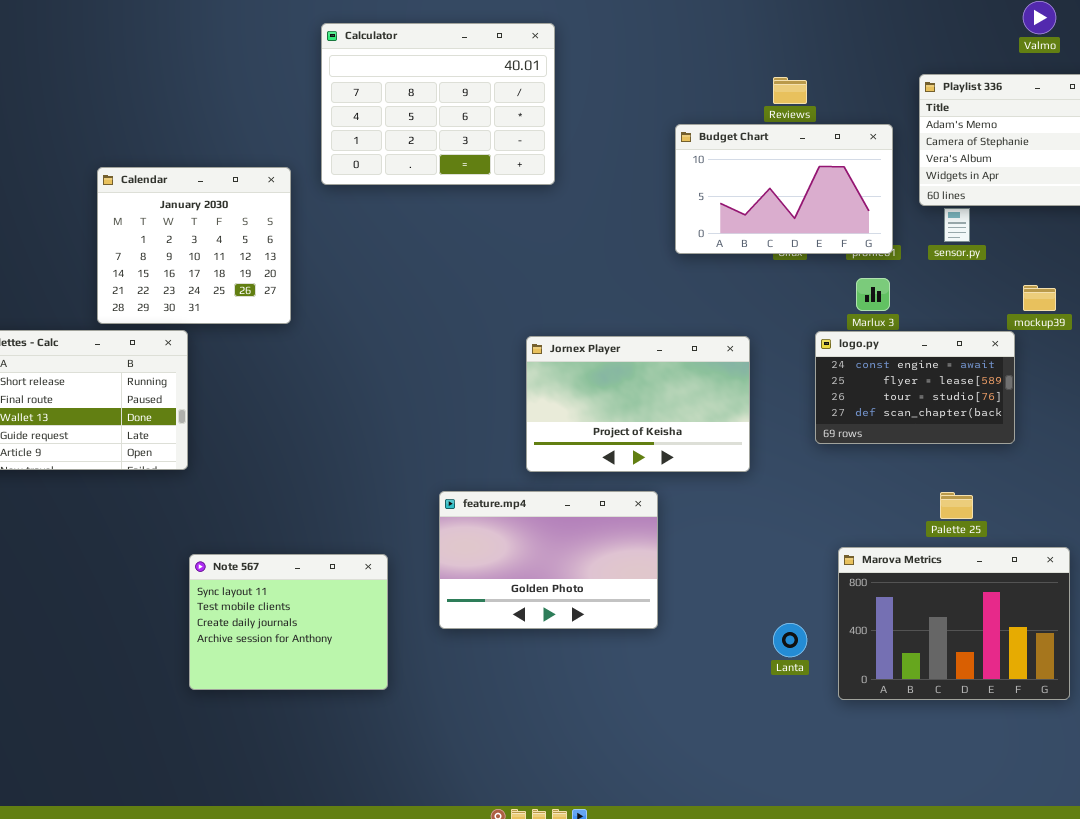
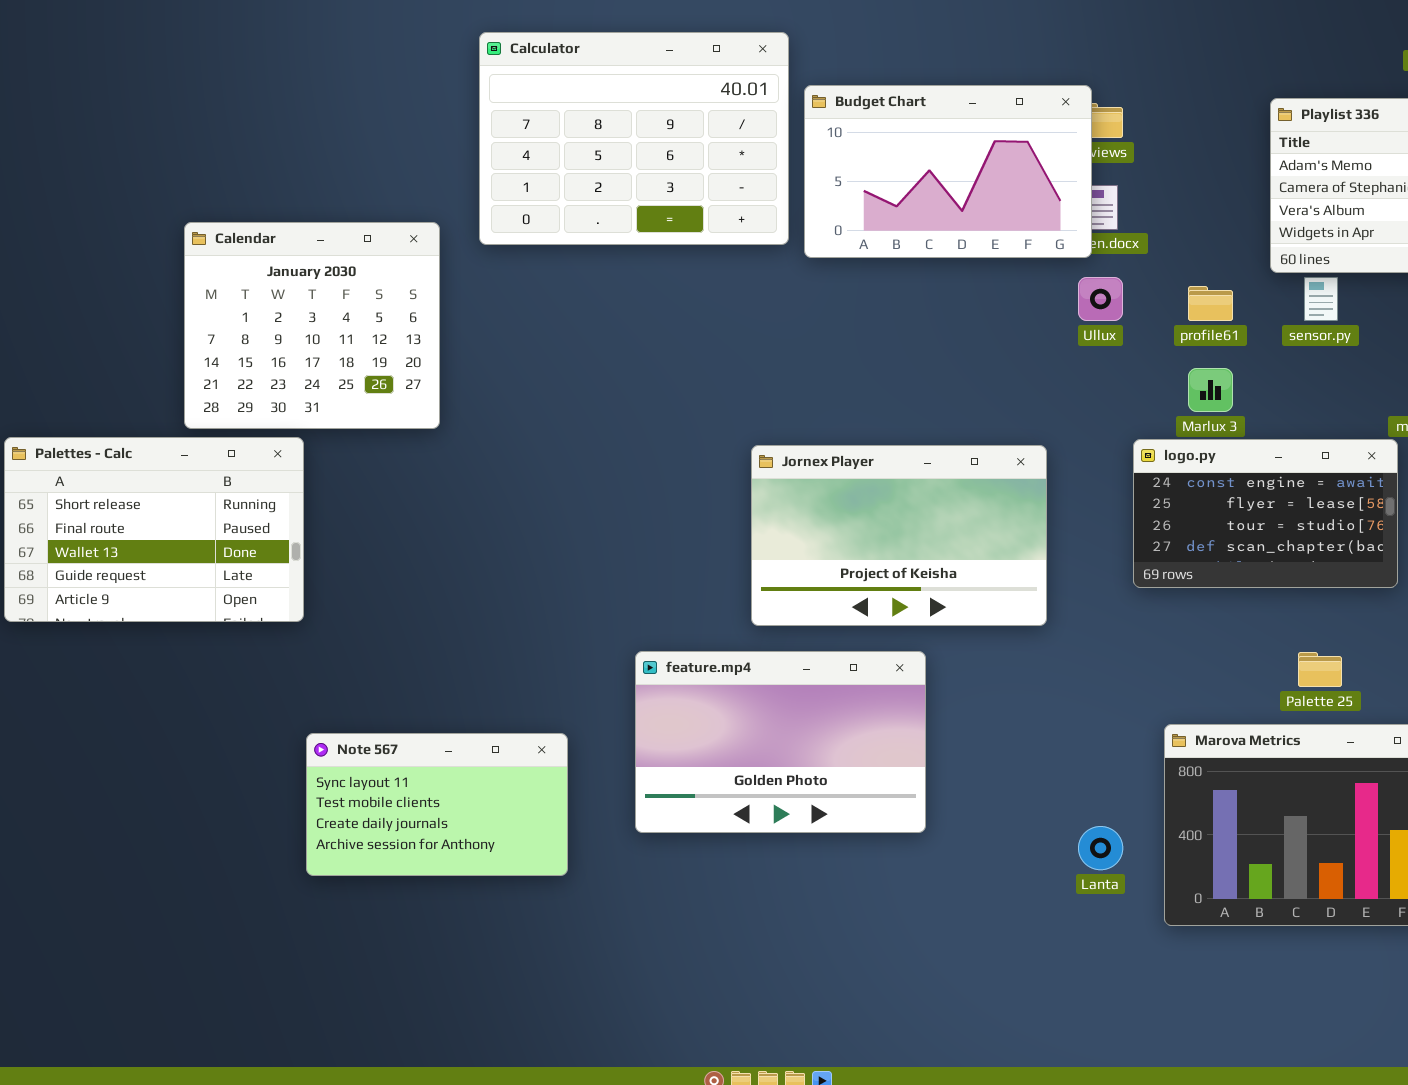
Budget Chart: [675,124,893,254] -> [804,85,1092,258], moved
Note 567: [189,554,388,690] -> [306,733,568,876], resized

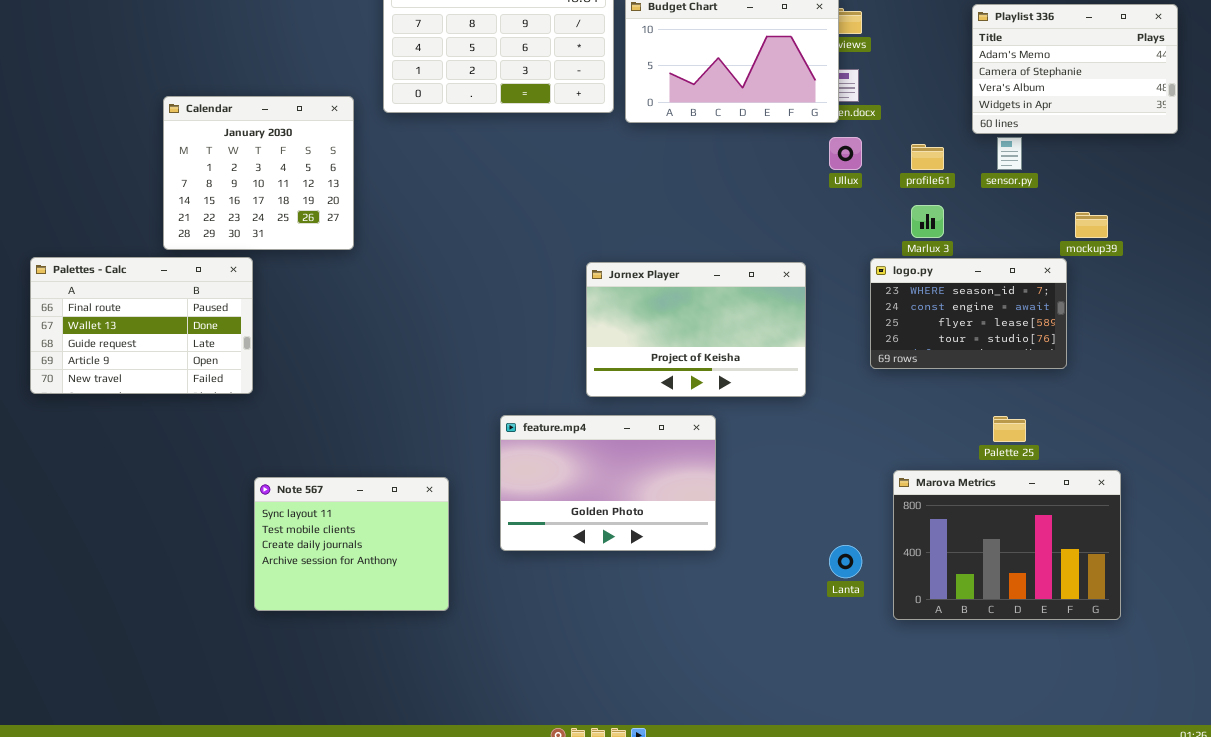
Palettes - Calc: [4,437,304,622] -> [30,257,253,394], scrolled down 1 row
logo.py: [1133,439,1398,588] -> [870,258,1067,369], scrolled up 1 row
Note 567: [306,733,568,876] -> [254,477,449,611], resized

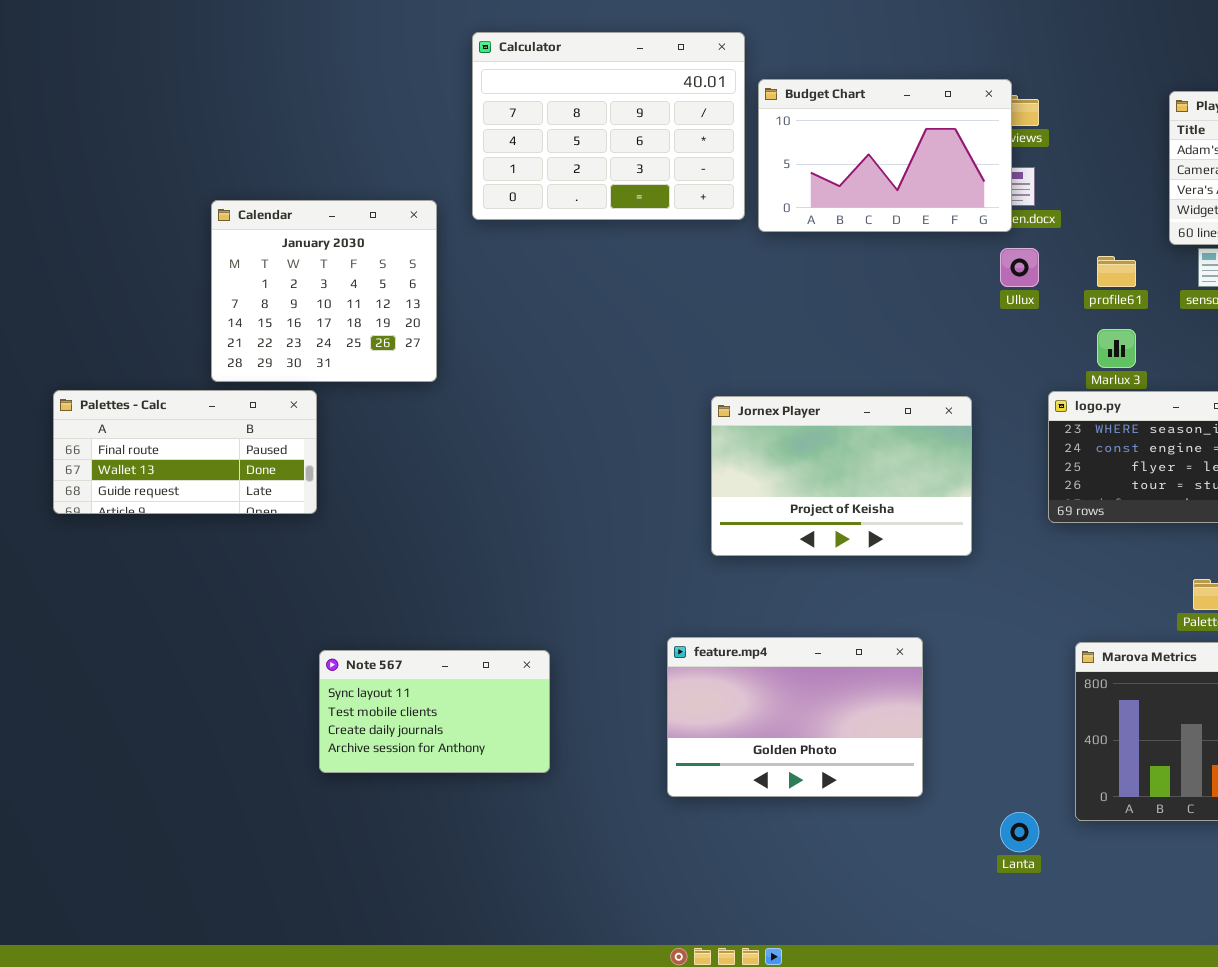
Palettes - Calc: [30,257,253,394] -> [53,390,317,514], resized
feature.mp4: [500,415,716,551] -> [667,637,923,797], moved
Note 567: [254,477,449,611] -> [319,650,550,773], resized
Lanta: [829,545,862,578] -> [1000,812,1039,852], moved

